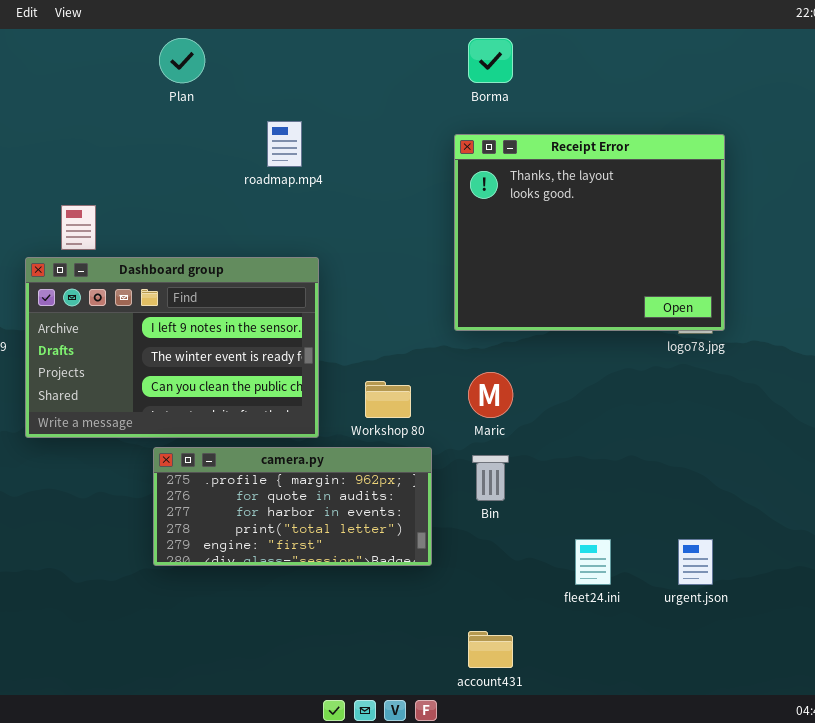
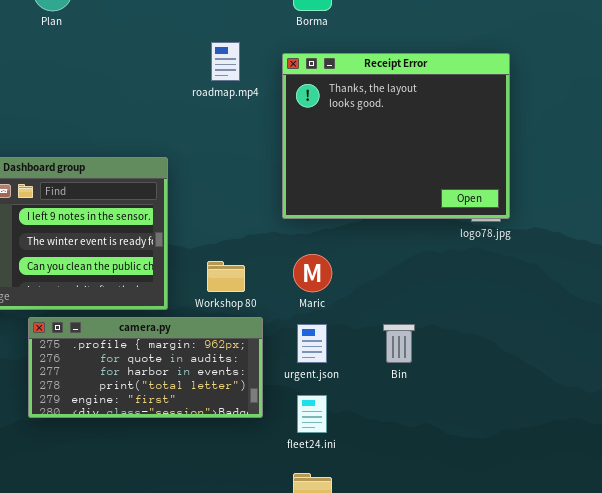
roadmap.mp4: [267,121,302,167] -> [211,42,240,81], moved
Bin: [472,455,509,501] -> [383,324,415,363], moved
fleet24.ini: [575,539,611,585] -> [297,395,327,433], moved
urgent.json: [678,539,713,585] -> [297,324,327,363], moved

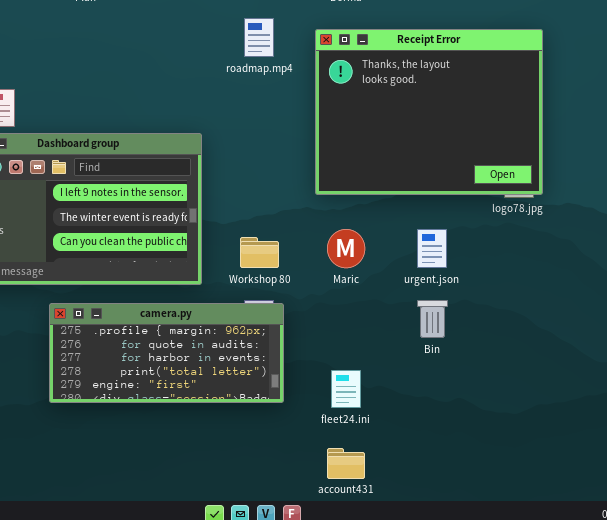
camera.py: [28,317,263,418] -> [49,303,284,403], moved
urgent.json: [297,324,327,363] -> [417,229,447,268], moved

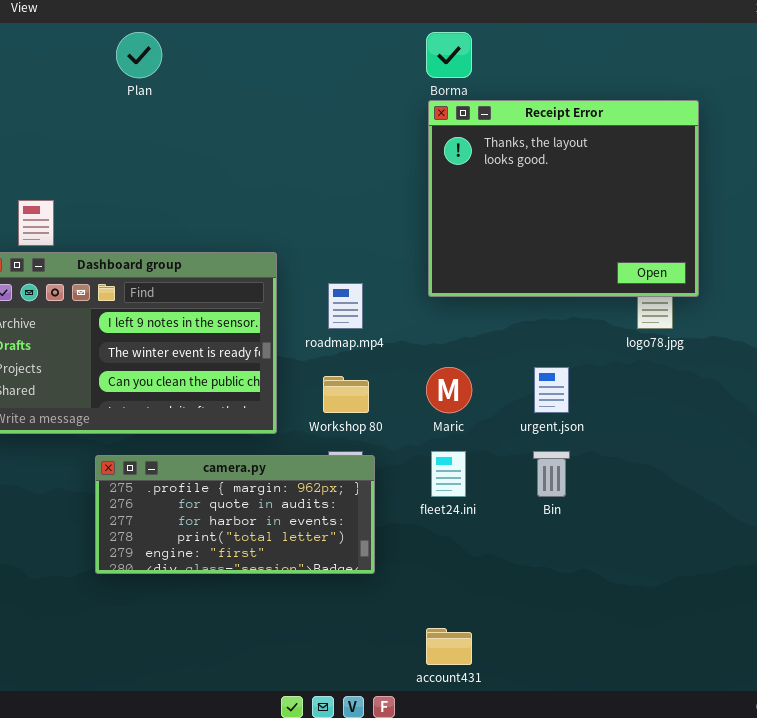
roadmap.mp4: [244,18,274,57] -> [328,283,363,329], moved
Receipt Error: [315,29,543,195] -> [428,100,699,297], moved
fleet24.ini: [331,370,361,408] -> [431,451,466,497], moved

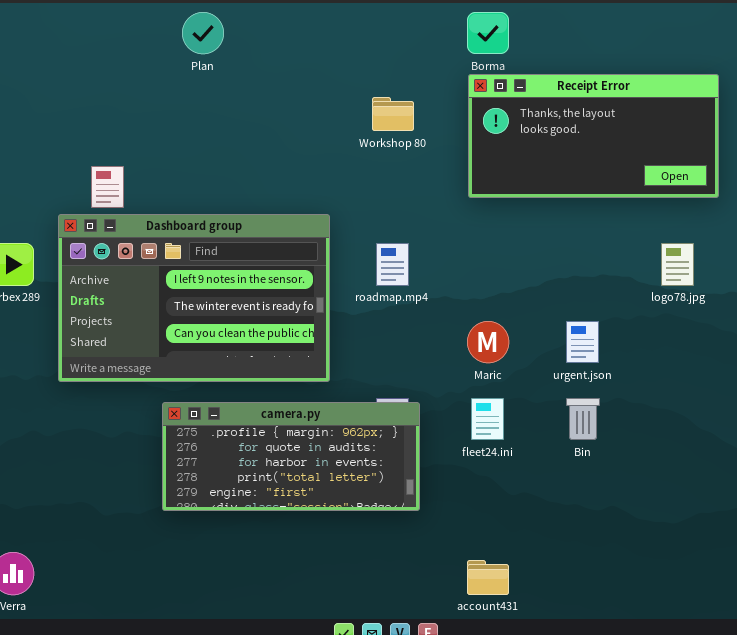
Receipt Error: [428,100,699,297] -> [468,74,719,198], resized
Workshop 80: [323,376,369,413] -> [372,97,414,131], moved

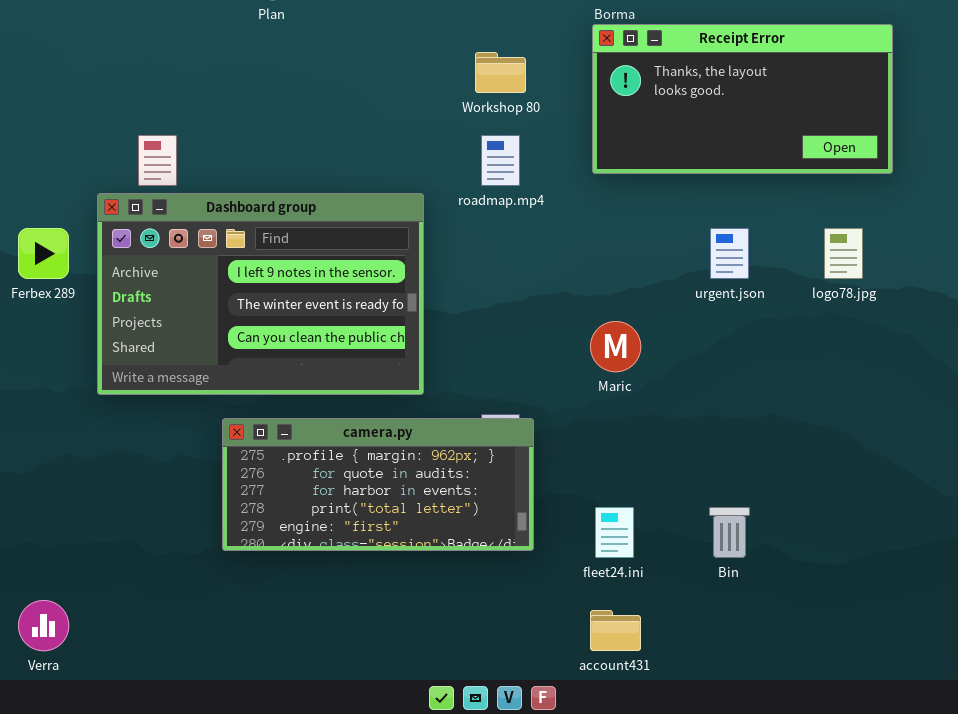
roadmap.mp4: [376,243,409,286] -> [481,135,520,186], moved
urgent.json: [566,321,599,363] -> [710,228,749,279], moved
fleet24.ini: [471,398,504,440] -> [595,507,634,558], moved
Bin: [566,398,600,440] -> [709,507,750,558], moved

